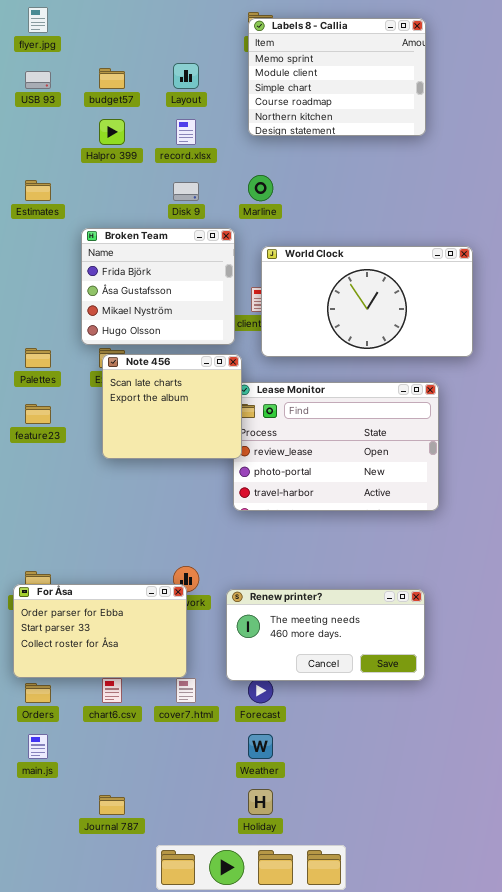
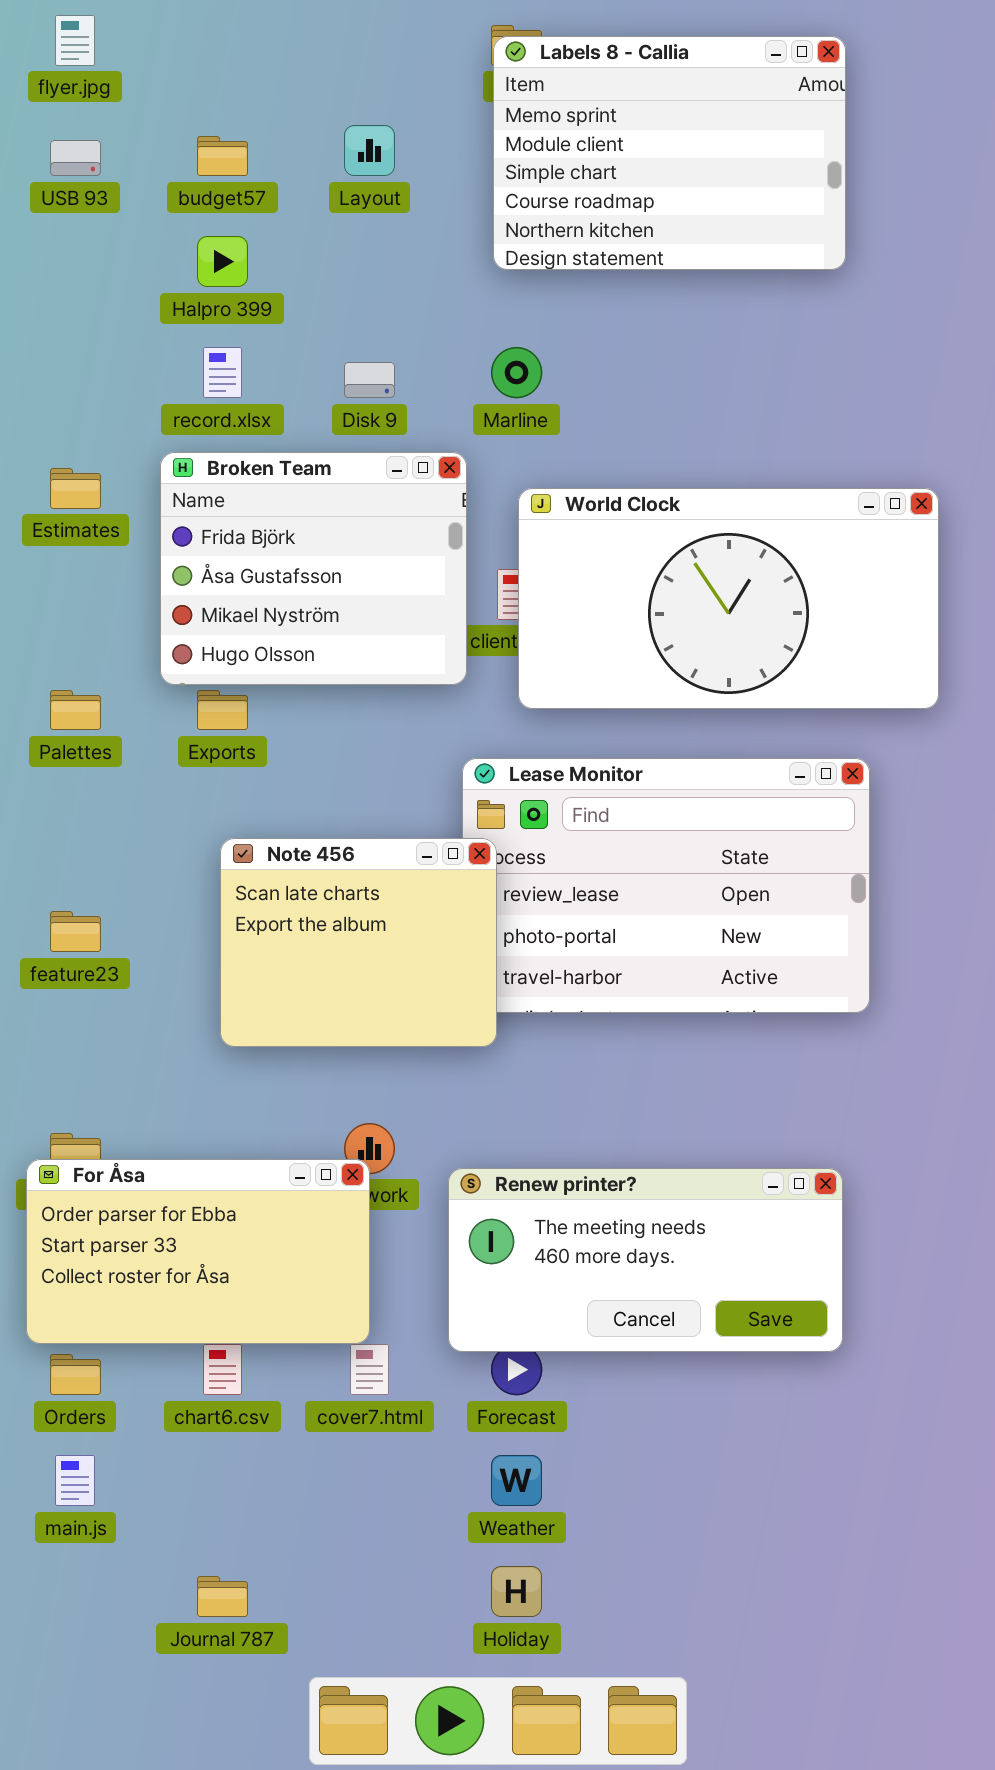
record.xlsx: [176,119,196,145] -> [203,347,242,398], moved
Estimates: [25,180,51,201] -> [50,468,101,509], moved
Note 456: [102,354,242,459] -> [220,838,497,1047], moved
feature23: [25,404,51,424] -> [50,911,101,952], moved

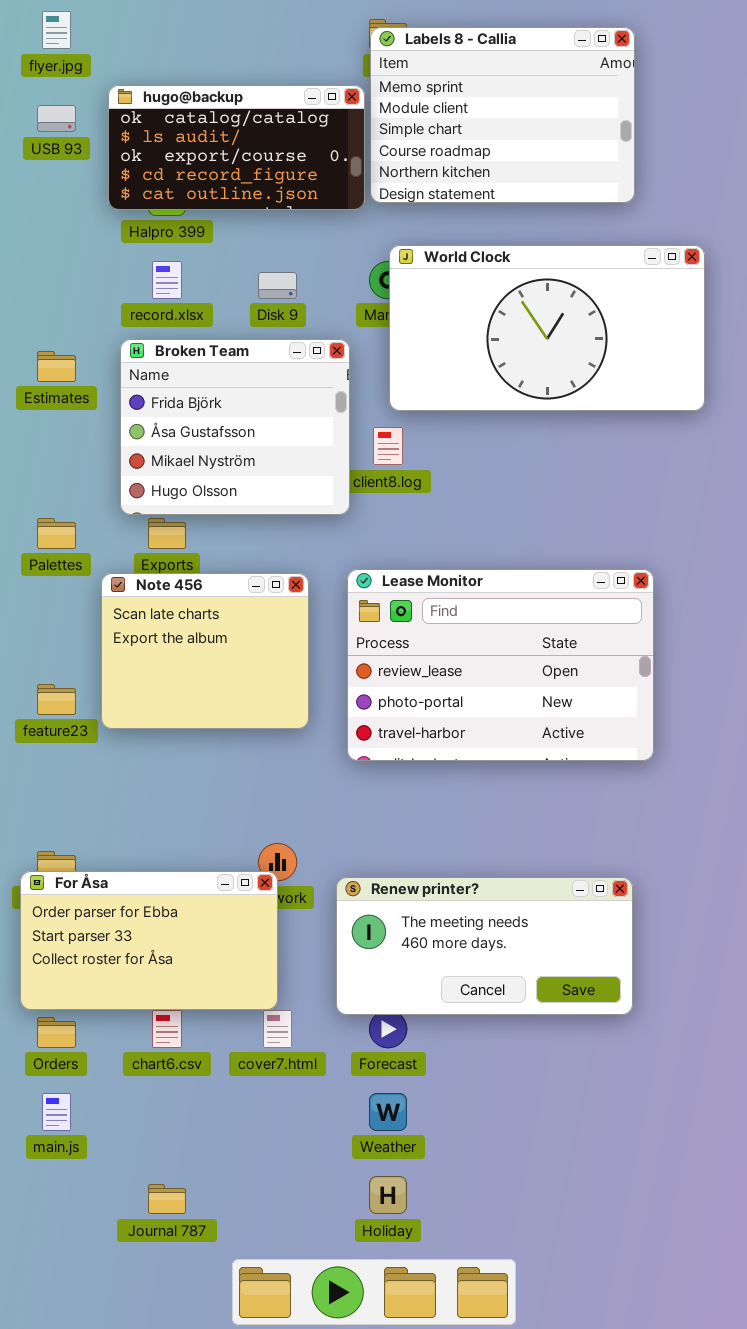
hugo@backup: none -> [108,85,365,210], opened
World Clock: [518,488,939,709] -> [389,245,705,411], moved
Note 456: [220,838,497,1047] -> [101,573,309,729], moved

